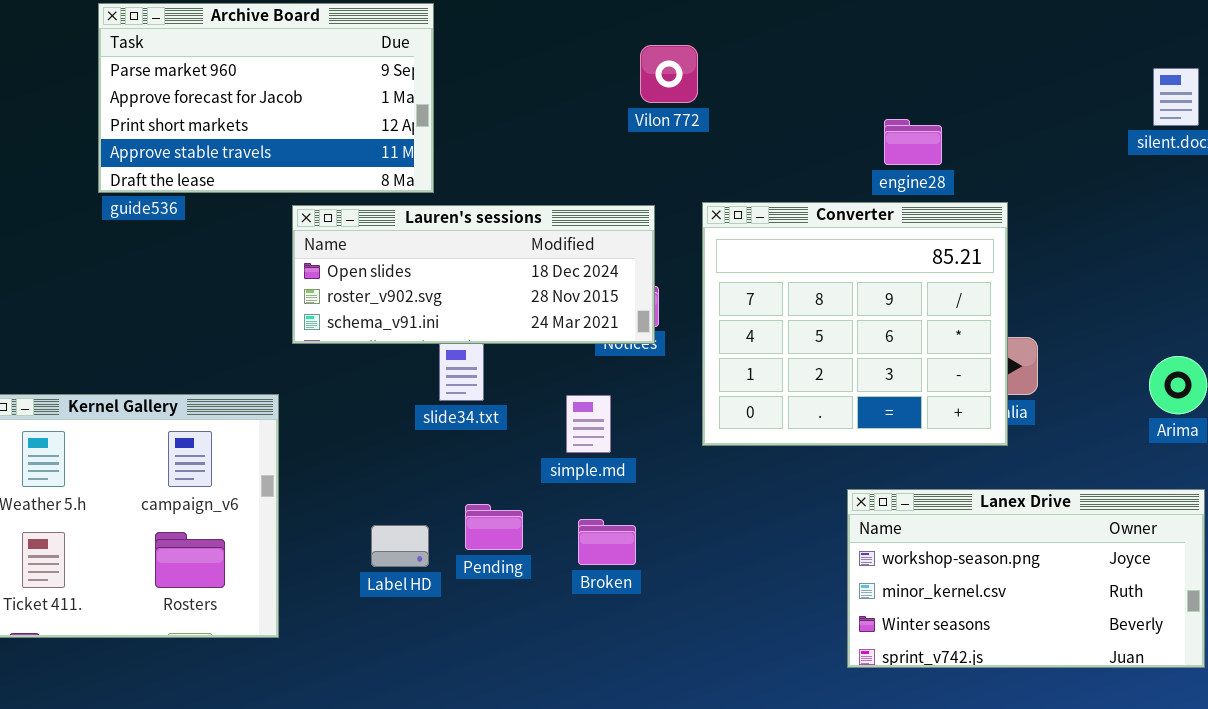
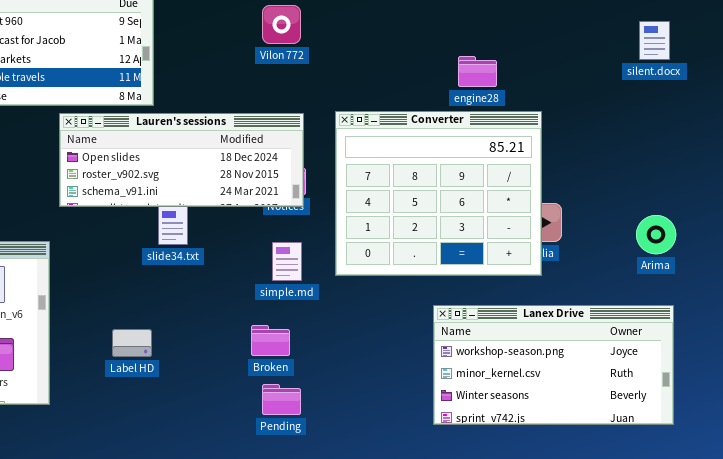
Vilon 772: [640,45,698,103] -> [262,5,301,44], moved
simple.md: [566,395,611,453] -> [272,242,302,281], moved
Pending: [465,504,523,550] -> [262,384,301,415], moved

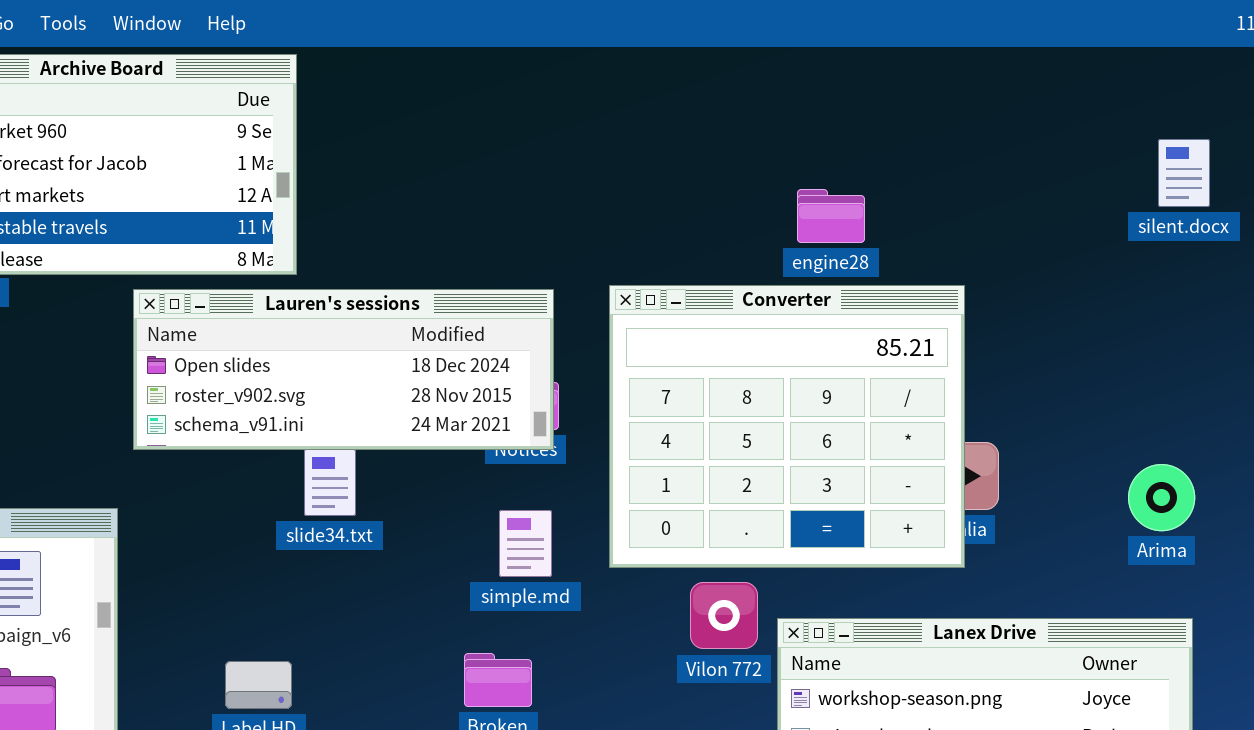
Vilon 772: [262,5,301,44] -> [690,582,758,649], moved
silent.docx: [639,21,670,60] -> [1158,139,1210,207], moved
engine28: [458,56,497,87] -> [797,189,865,243], moved

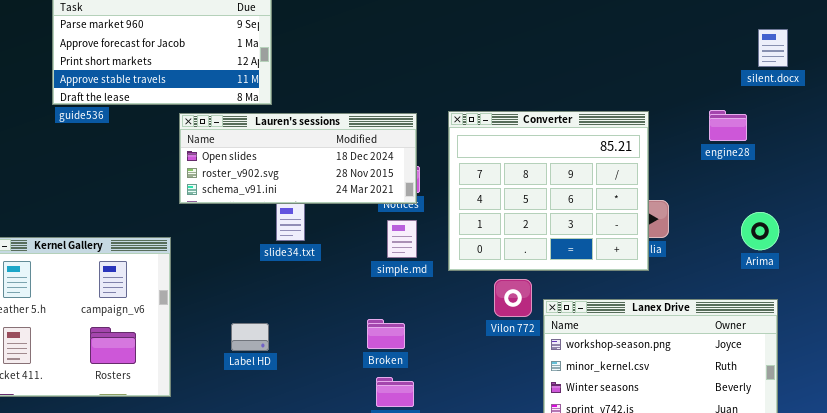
engine28: [797,189,865,243] -> [709,110,747,141], moved
simple.md: [499,510,552,577] -> [387,220,417,258], moved

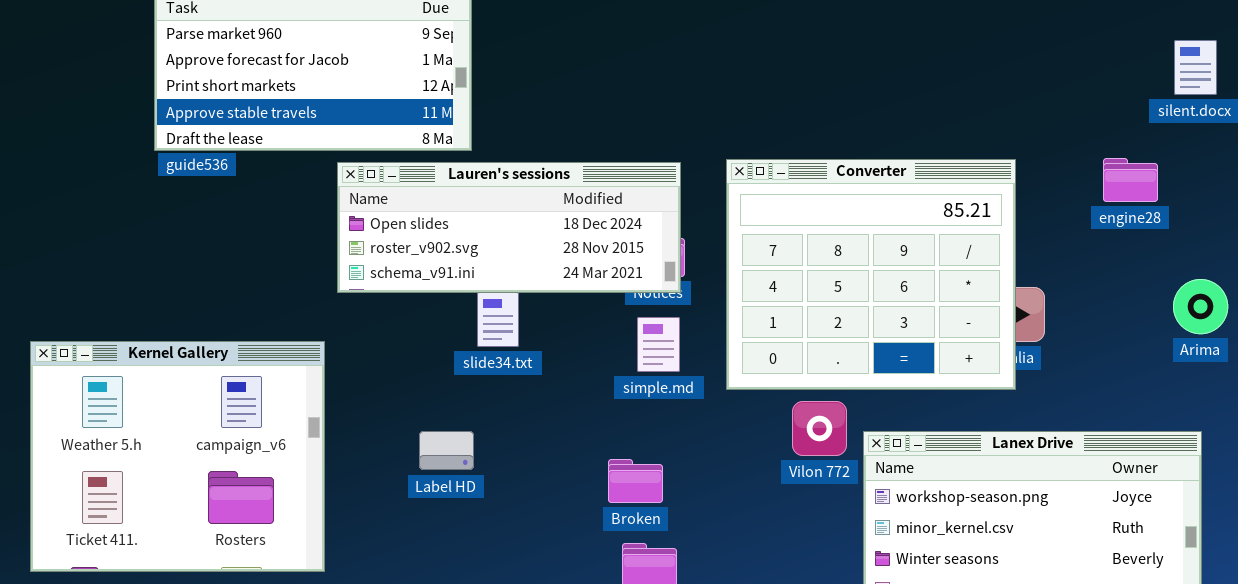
Arima: [741,212,779,250] -> [1173,279,1228,334], moved
Label HD: [231,323,269,351] -> [419,431,474,470], moved

